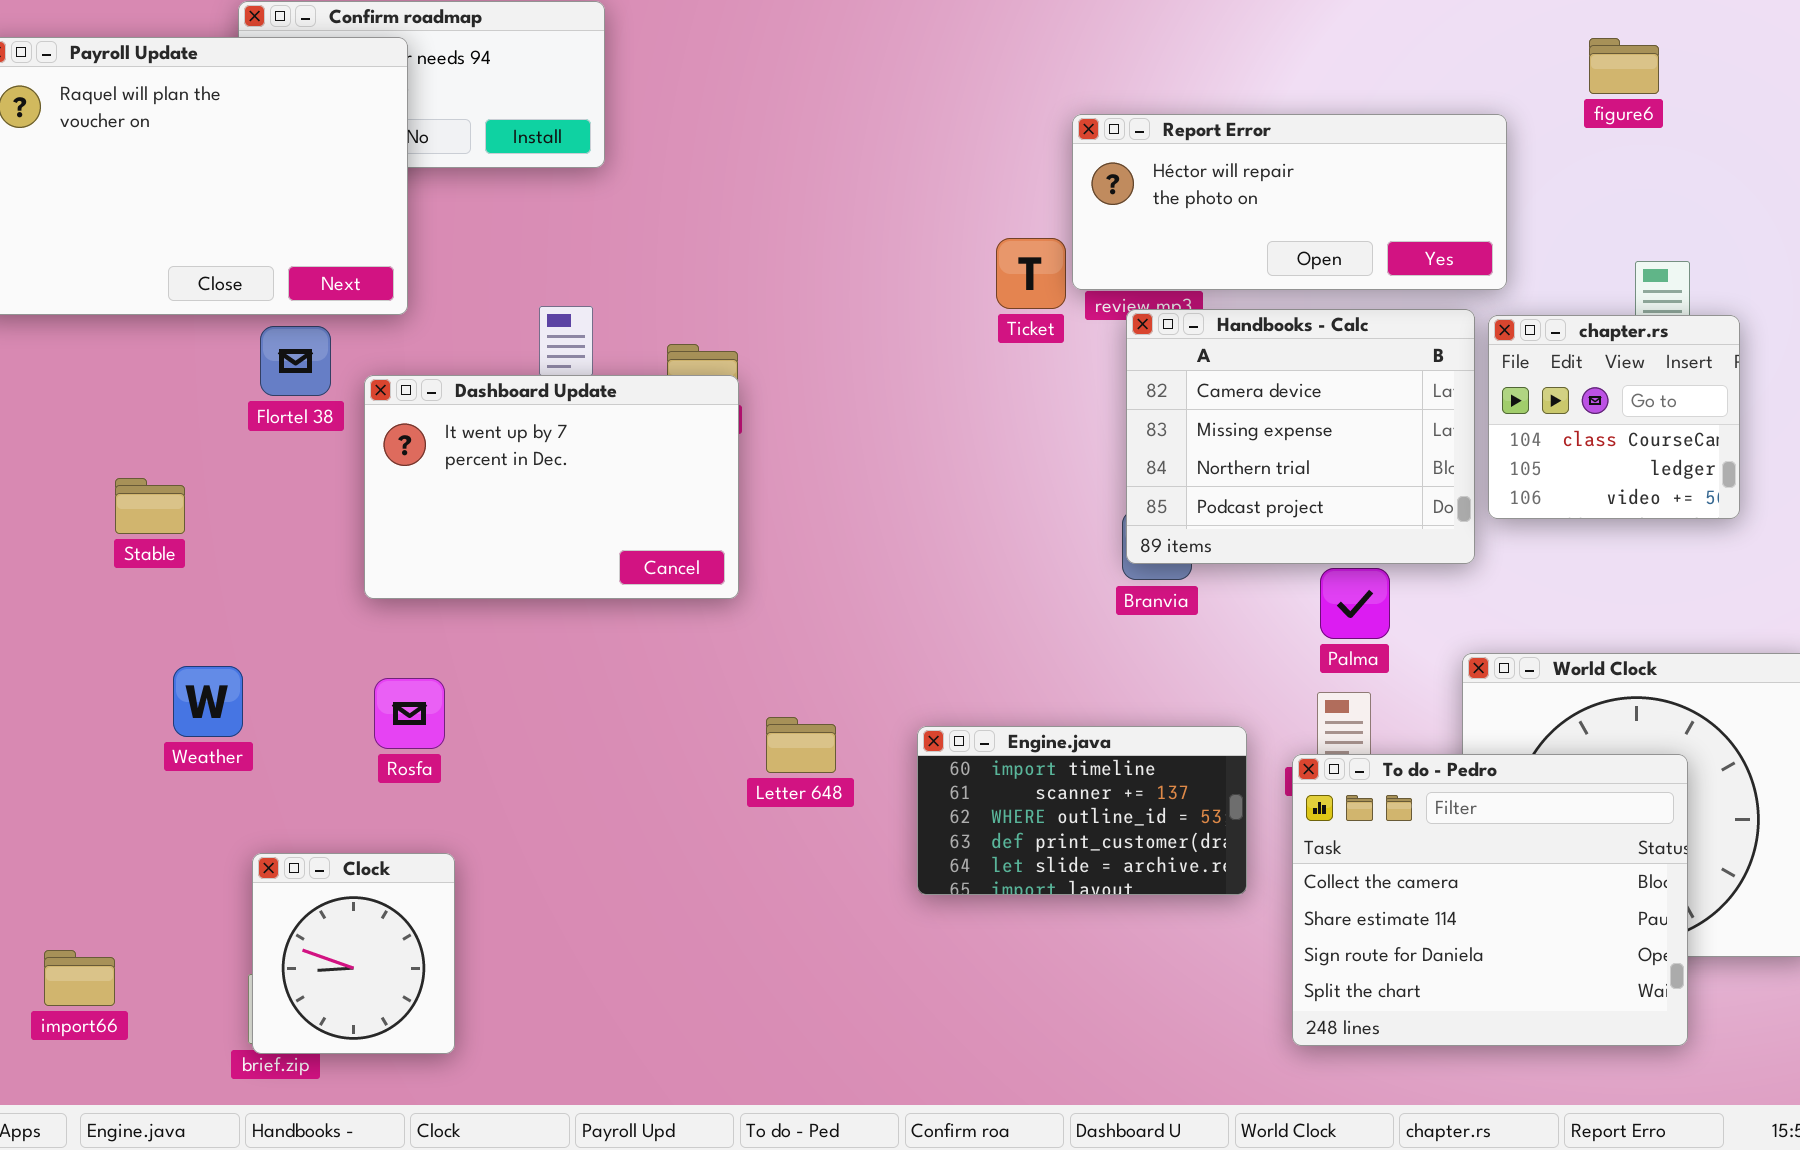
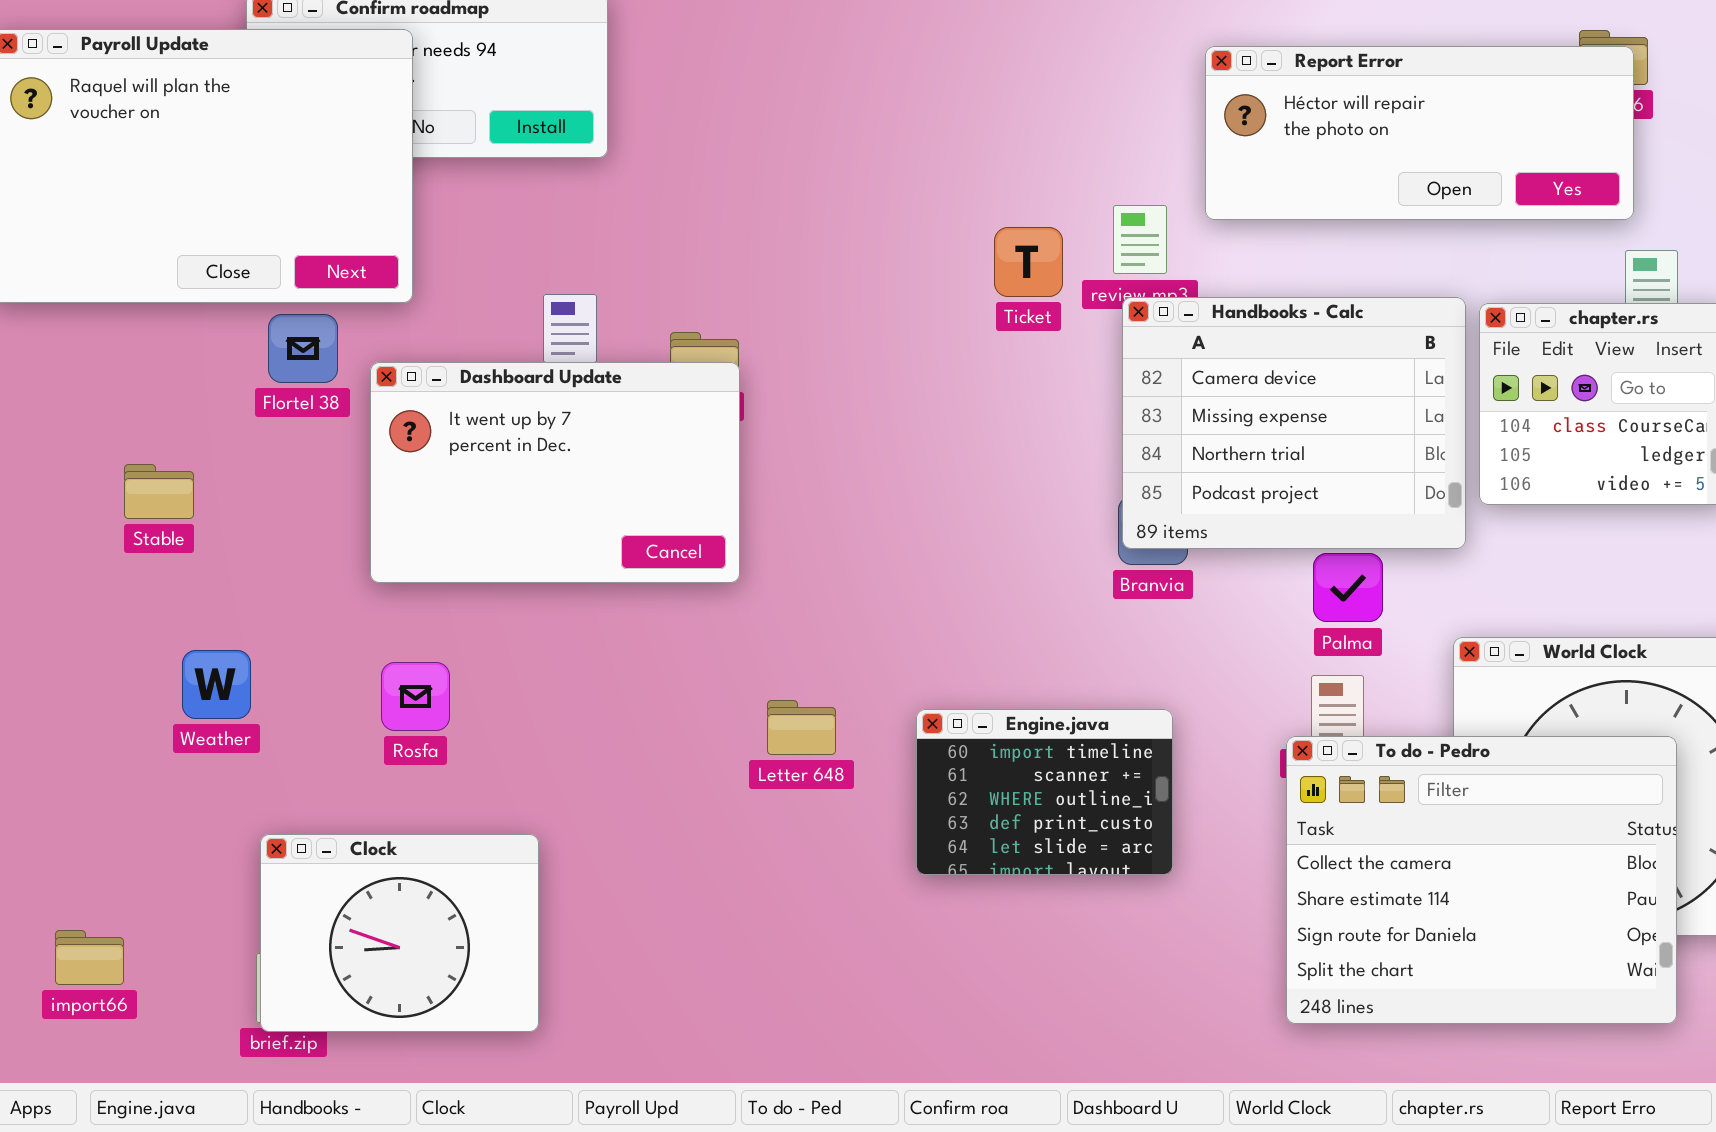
Report Error: [1072,114,1507,290] -> [1205,46,1634,220], moved
Engine.java: [917,726,1247,895] -> [916,709,1173,875], resized
Clock: [252,853,455,1054] -> [260,834,539,1032], resized

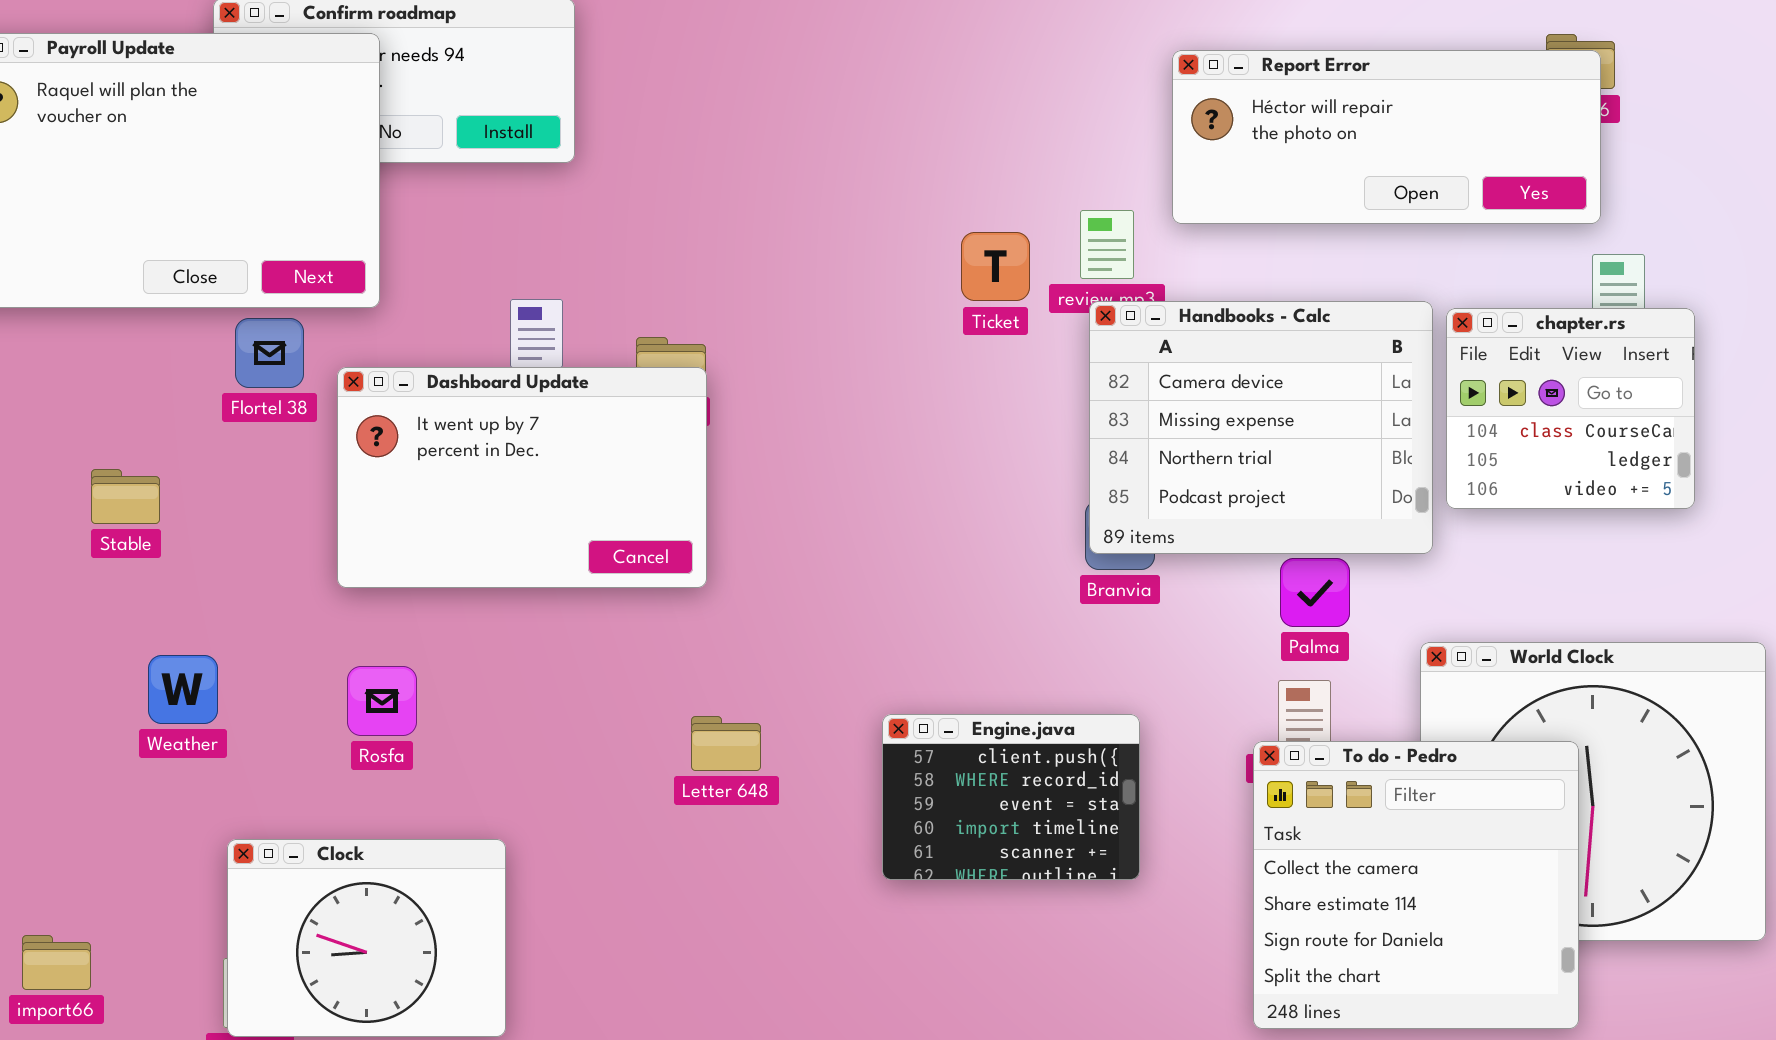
Letter 648: [767,700,836,755] -> [691,716,761,771], moved
Engine.java: [916,709,1173,875] -> [882,714,1140,880], scrolled up 3 rows
To do - Pedro: [1286,736,1677,1024] -> [1253,741,1579,1029], resized

